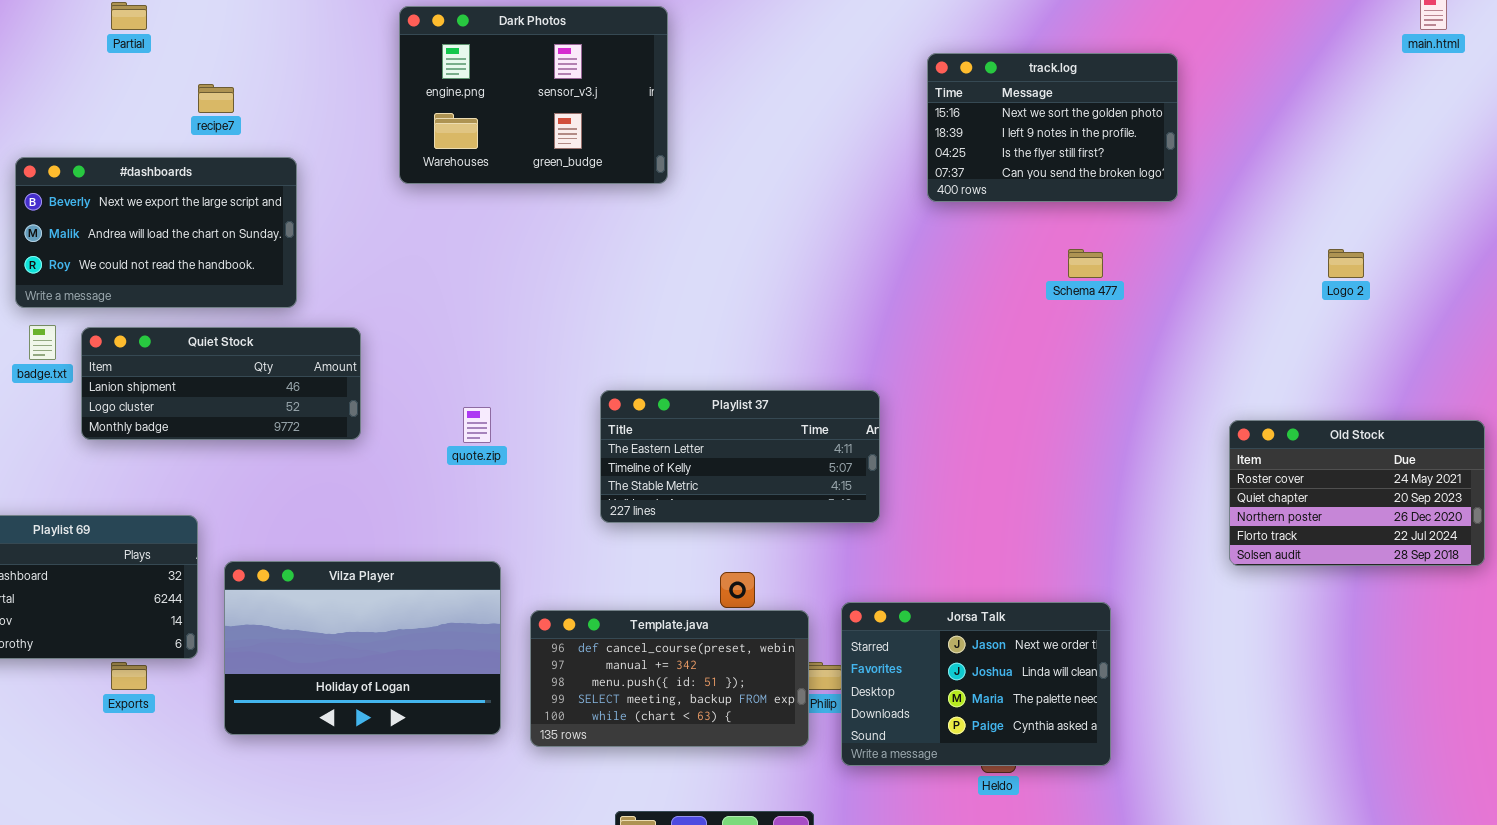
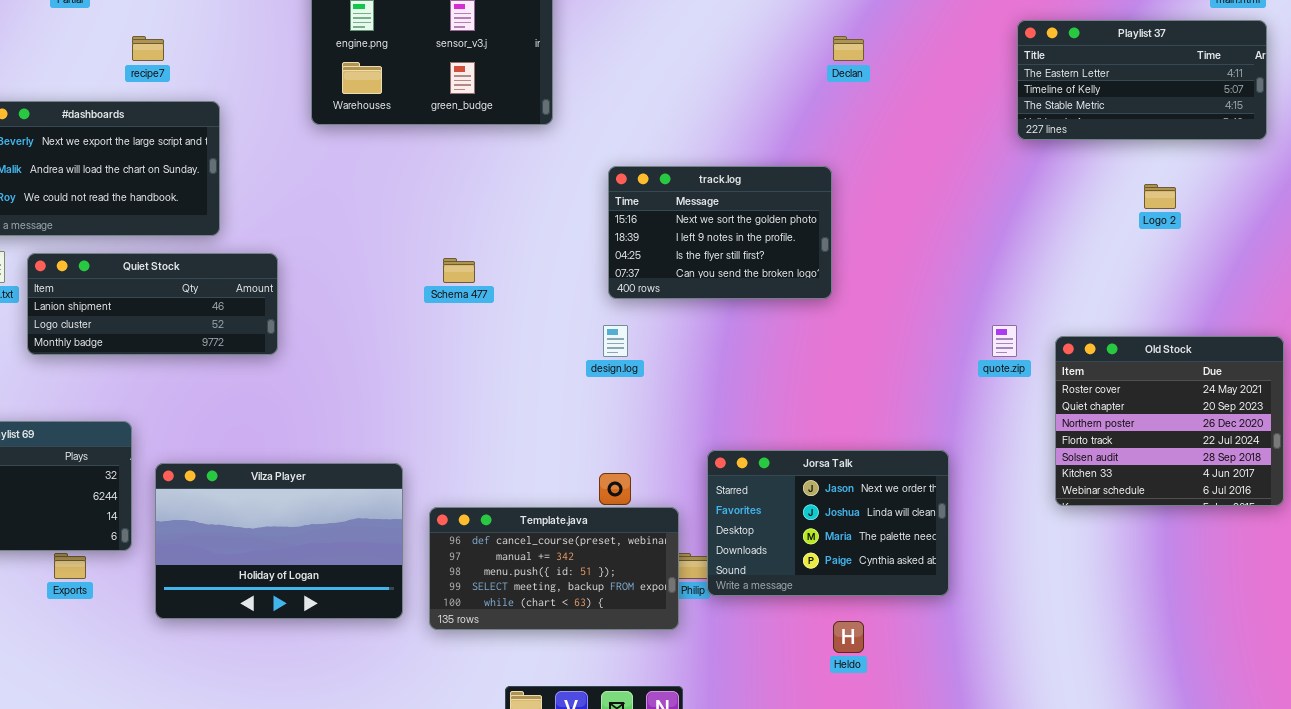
track.log: [927,53,1178,202] -> [608,166,832,299], moved
Schema 477: [1068,249,1103,278] -> [443,258,475,283], moved
Playlist 37: [600,390,880,523] -> [1017,20,1267,140], moved
quote.zip: [463,407,491,443] -> [992,325,1017,357], moved
Old Stock: [1229,420,1485,566] -> [1055,336,1284,506], resized
Jorsa Talk: [841,602,1111,766] -> [707,450,949,596], moved

